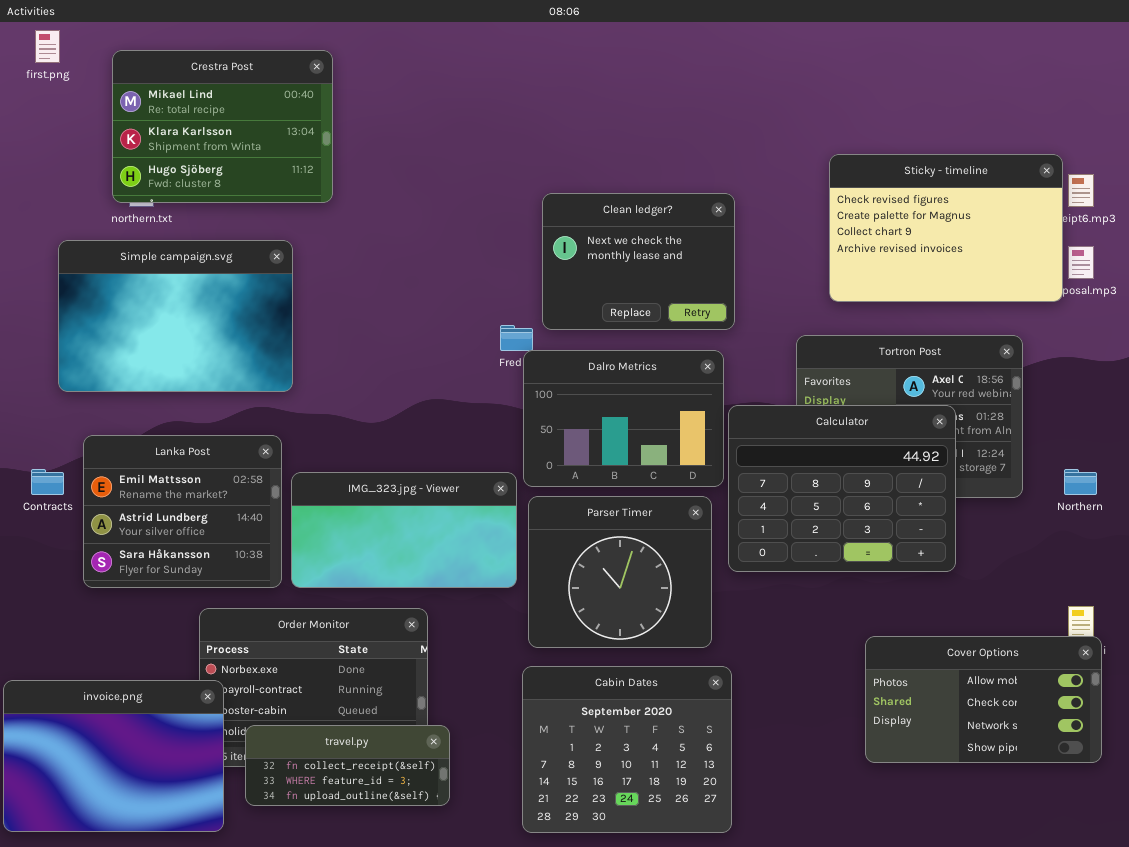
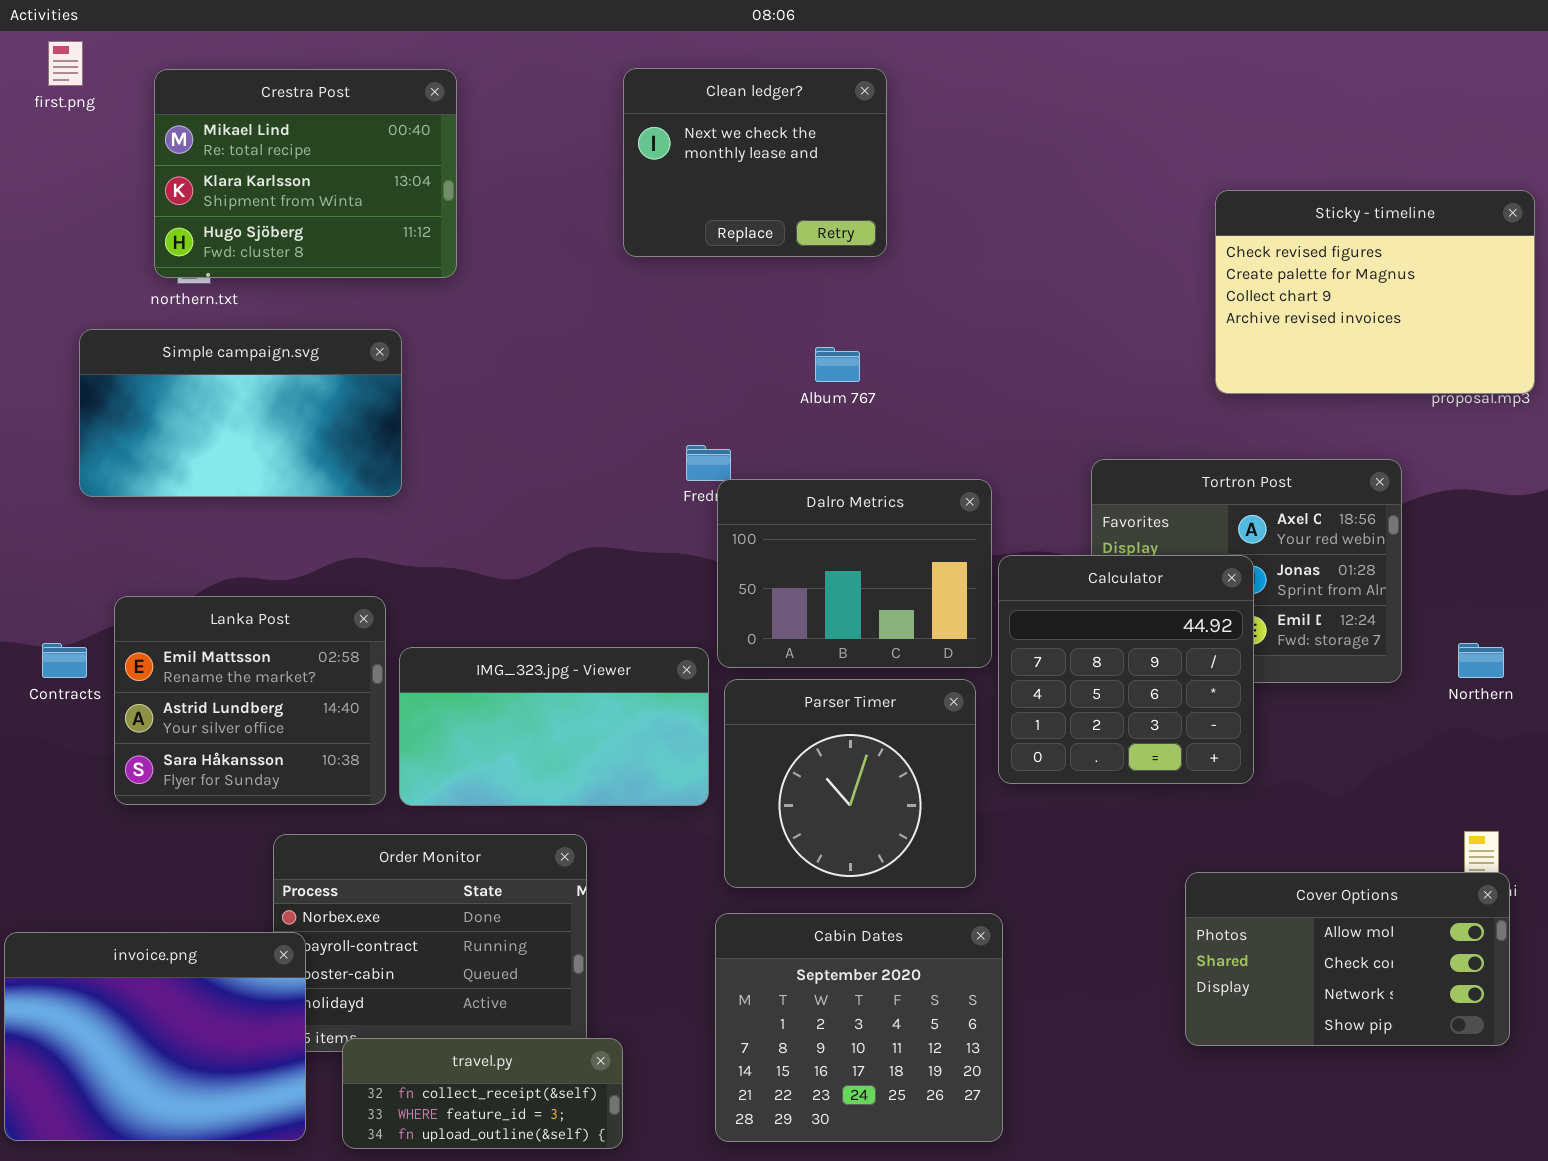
Sticky - timeline: [829,154,1063,302] -> [1215,190,1535,394], moved
Clean ledger?: [542,193,735,330] -> [623,68,887,257], moved
Simple campaign.svg: [58,240,293,392] -> [79,329,402,497], resized
Calculator: [728,405,956,572] -> [998,555,1254,784], resized
travel.py: [245,725,450,806] -> [342,1038,623,1149], moved

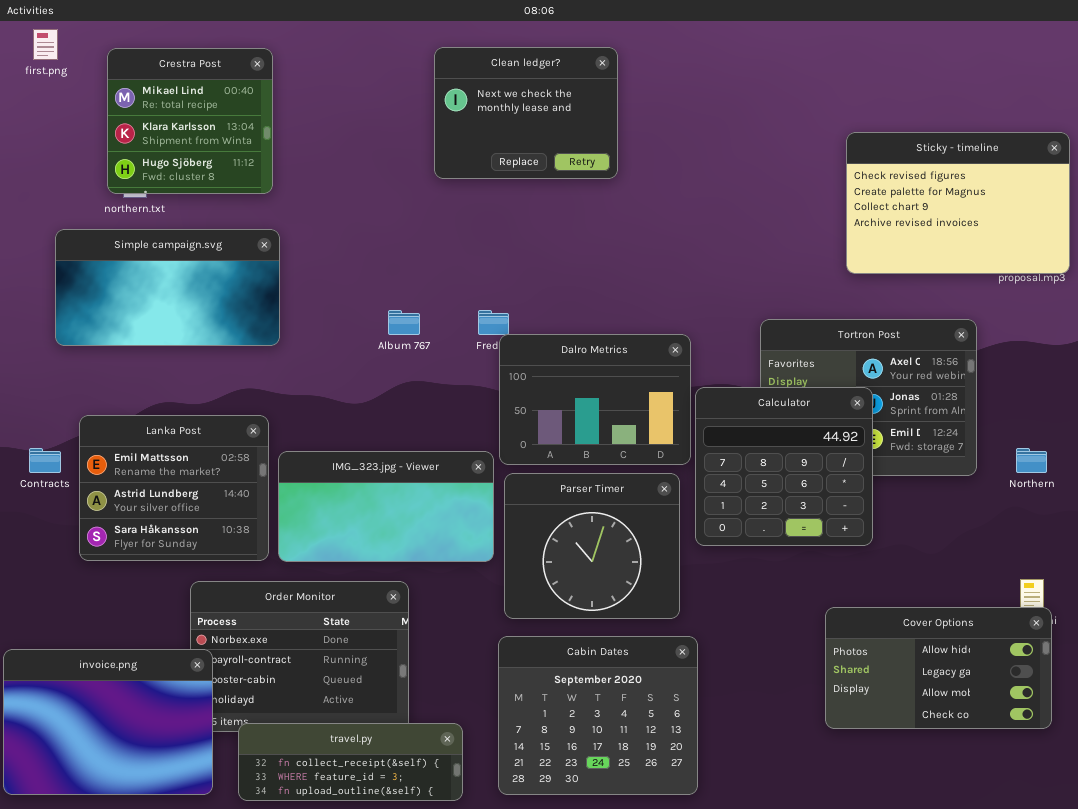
Crestra Post: [154,69,457,278] -> [107,48,273,194], resized
Album 767: [815,347,860,382] -> [388,310,420,335], moved
Cover Options: [1185,872,1510,1046] -> [825,607,1052,729], scrolled up 2 rows
travel.py: [342,1038,623,1149] -> [238,723,463,801], resized

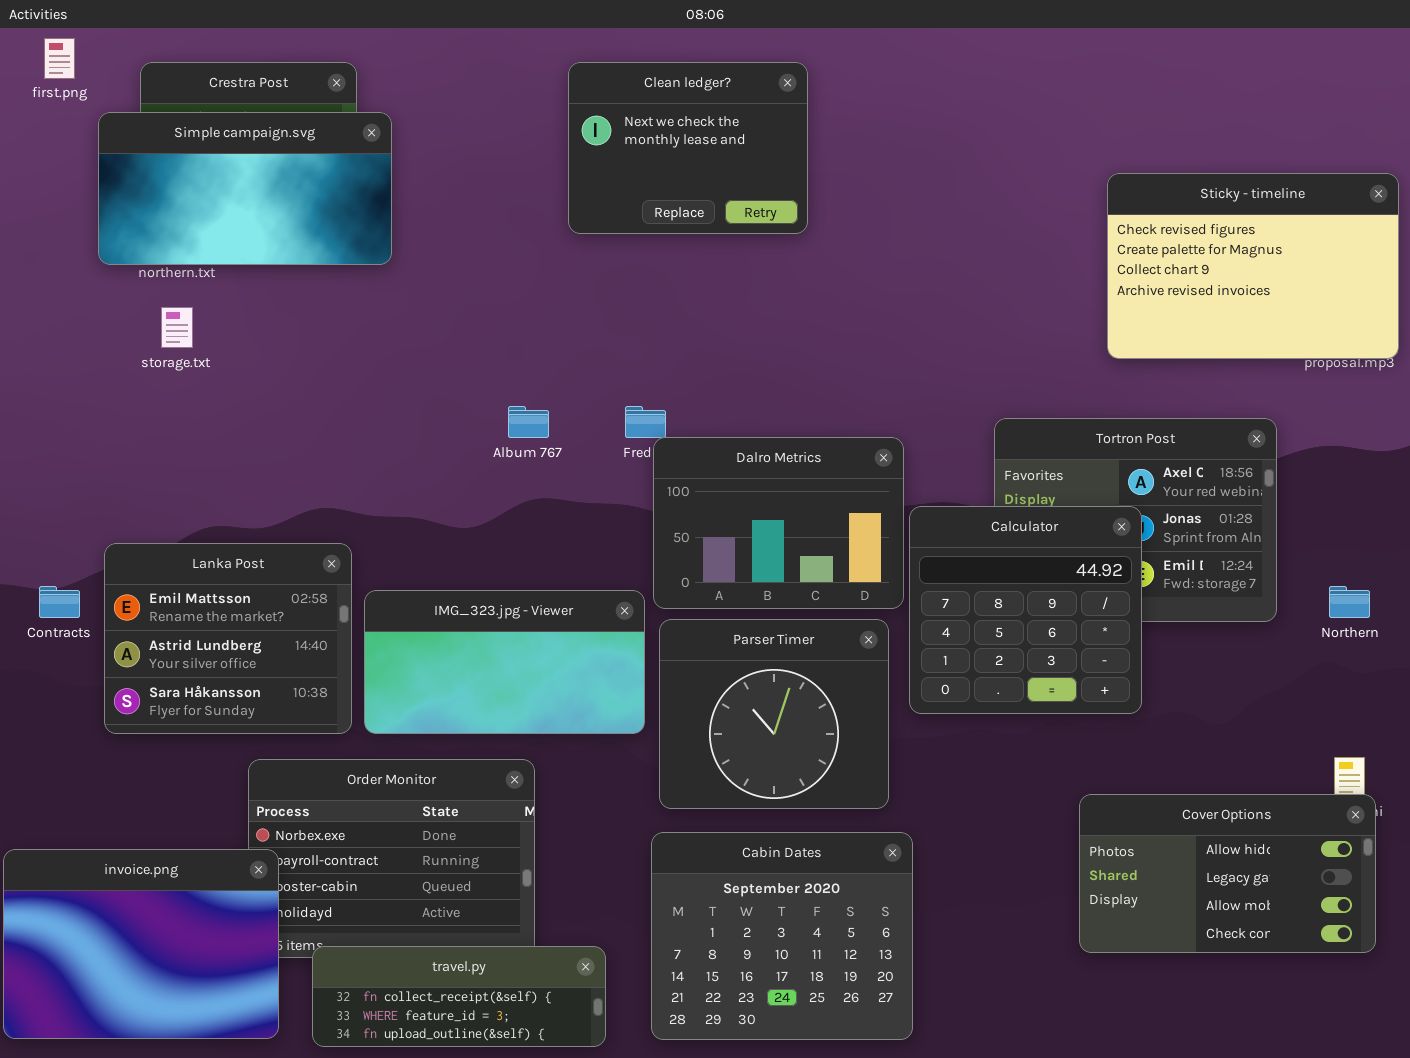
Simple campaign.svg: [55,229,280,346] -> [98,112,392,265], moved

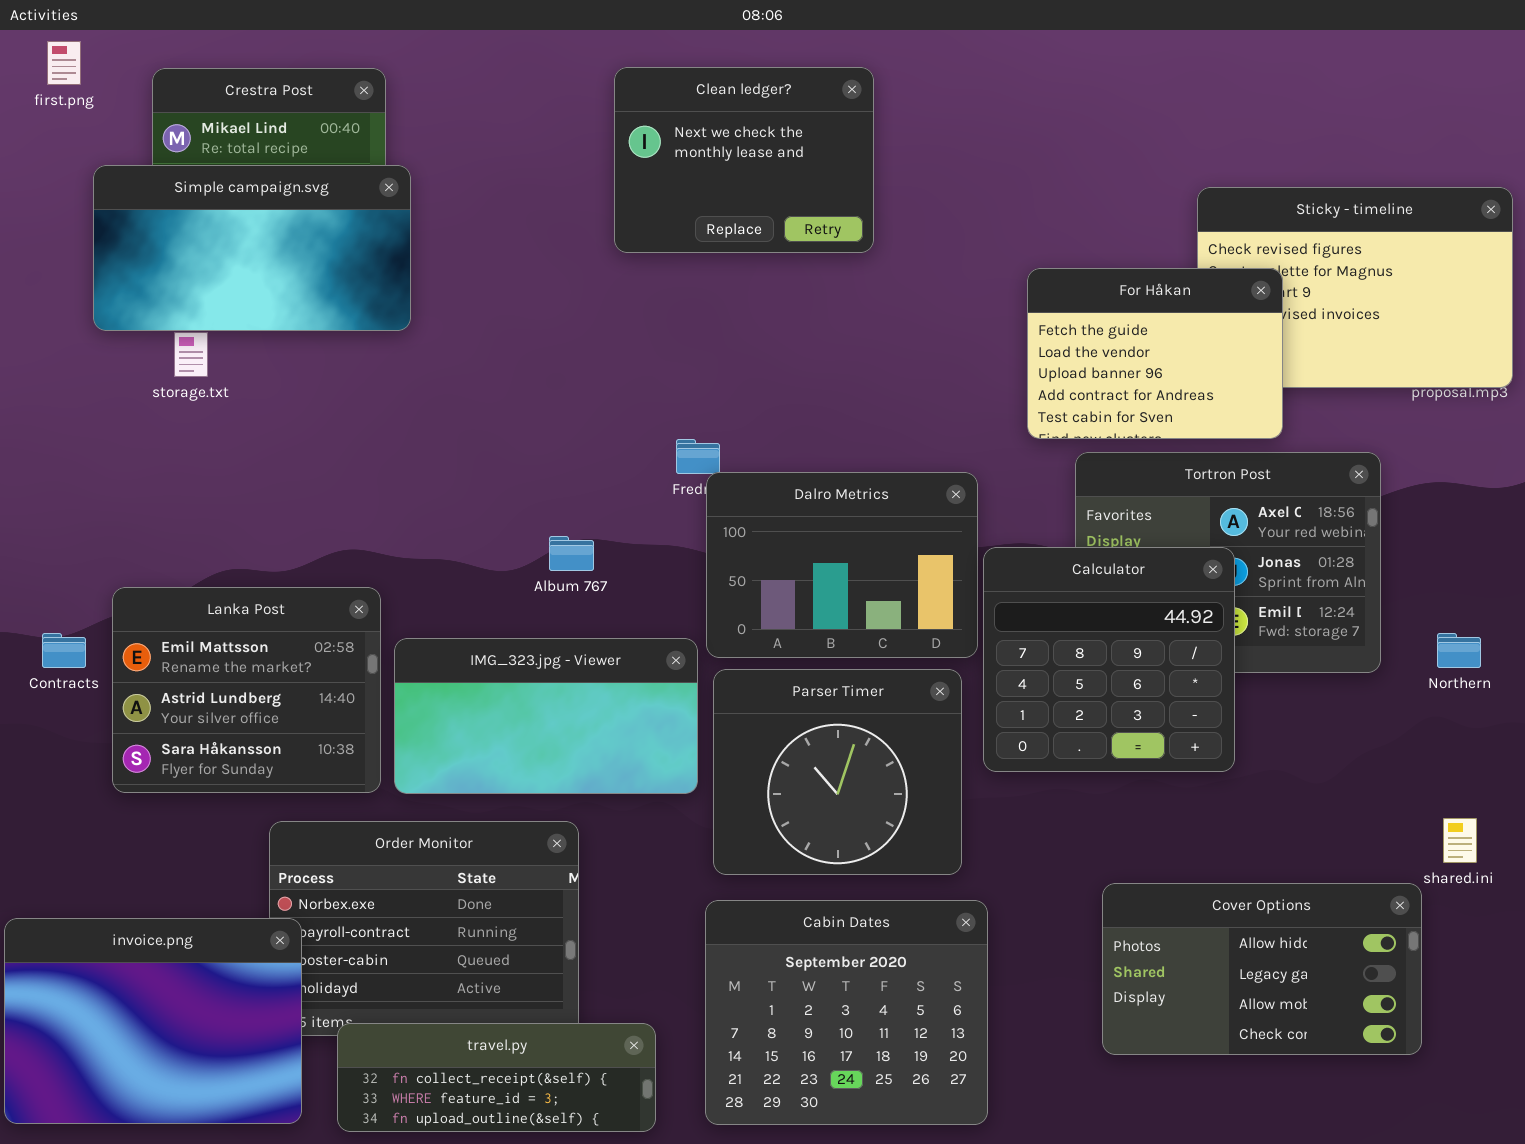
Simple campaign.svg: [98,112,392,265] -> [93,165,411,331], moved
For Håkan: none -> [1027,268,1283,439], opened
Album 767: [508,406,549,438] -> [549,536,594,571], moved
Cover Options: [1079,794,1376,953] -> [1102,883,1422,1055], moved

